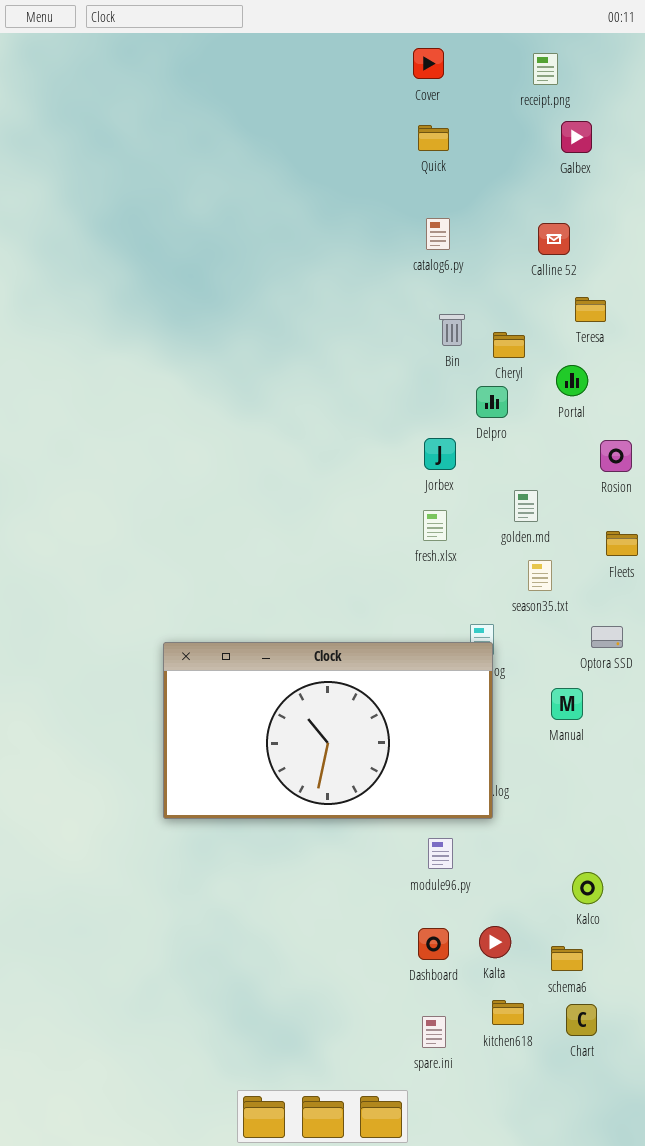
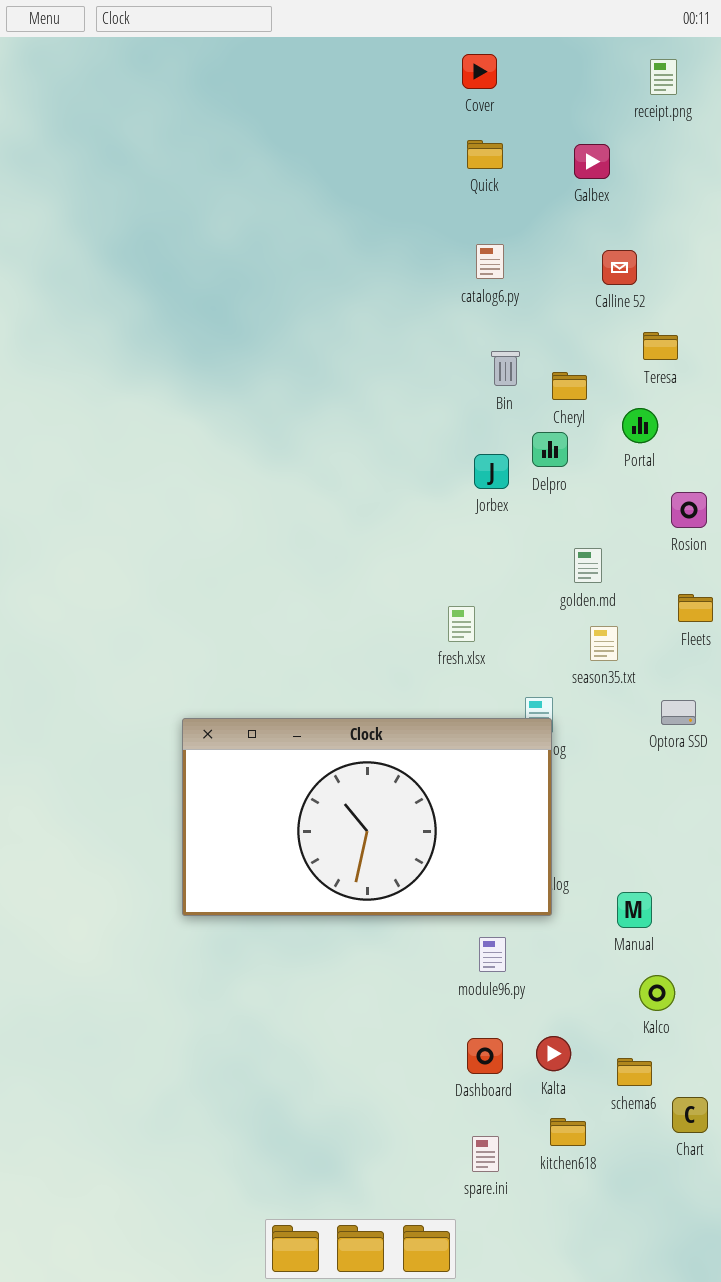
receipt.png: [533,53,558,85] -> [650,59,677,95], moved
Galbex: [561,121,592,153] -> [574,144,610,179], moved
Jorbex: [424,438,456,470] -> [474,454,509,489], moved
fresh.xlsx: [423,510,447,541] -> [448,606,475,642], moved
Manual: [551,688,583,720] -> [617,892,652,928], moved
Chart: [566,1004,597,1036] -> [672,1097,708,1133], moved

